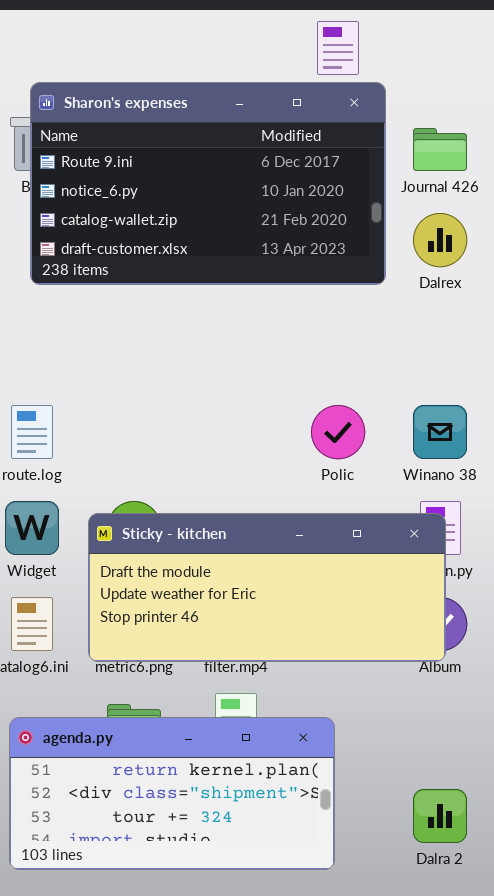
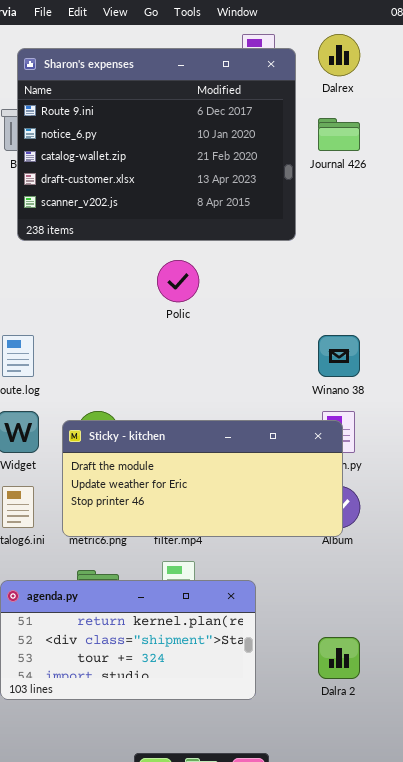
Sharon's expenses: [30,82,386,285] -> [17,48,296,241], resized
Dalrex: [413,213,467,267] -> [318,34,360,76], moved
Polic: [311,405,365,459] -> [157,260,199,302], moved

